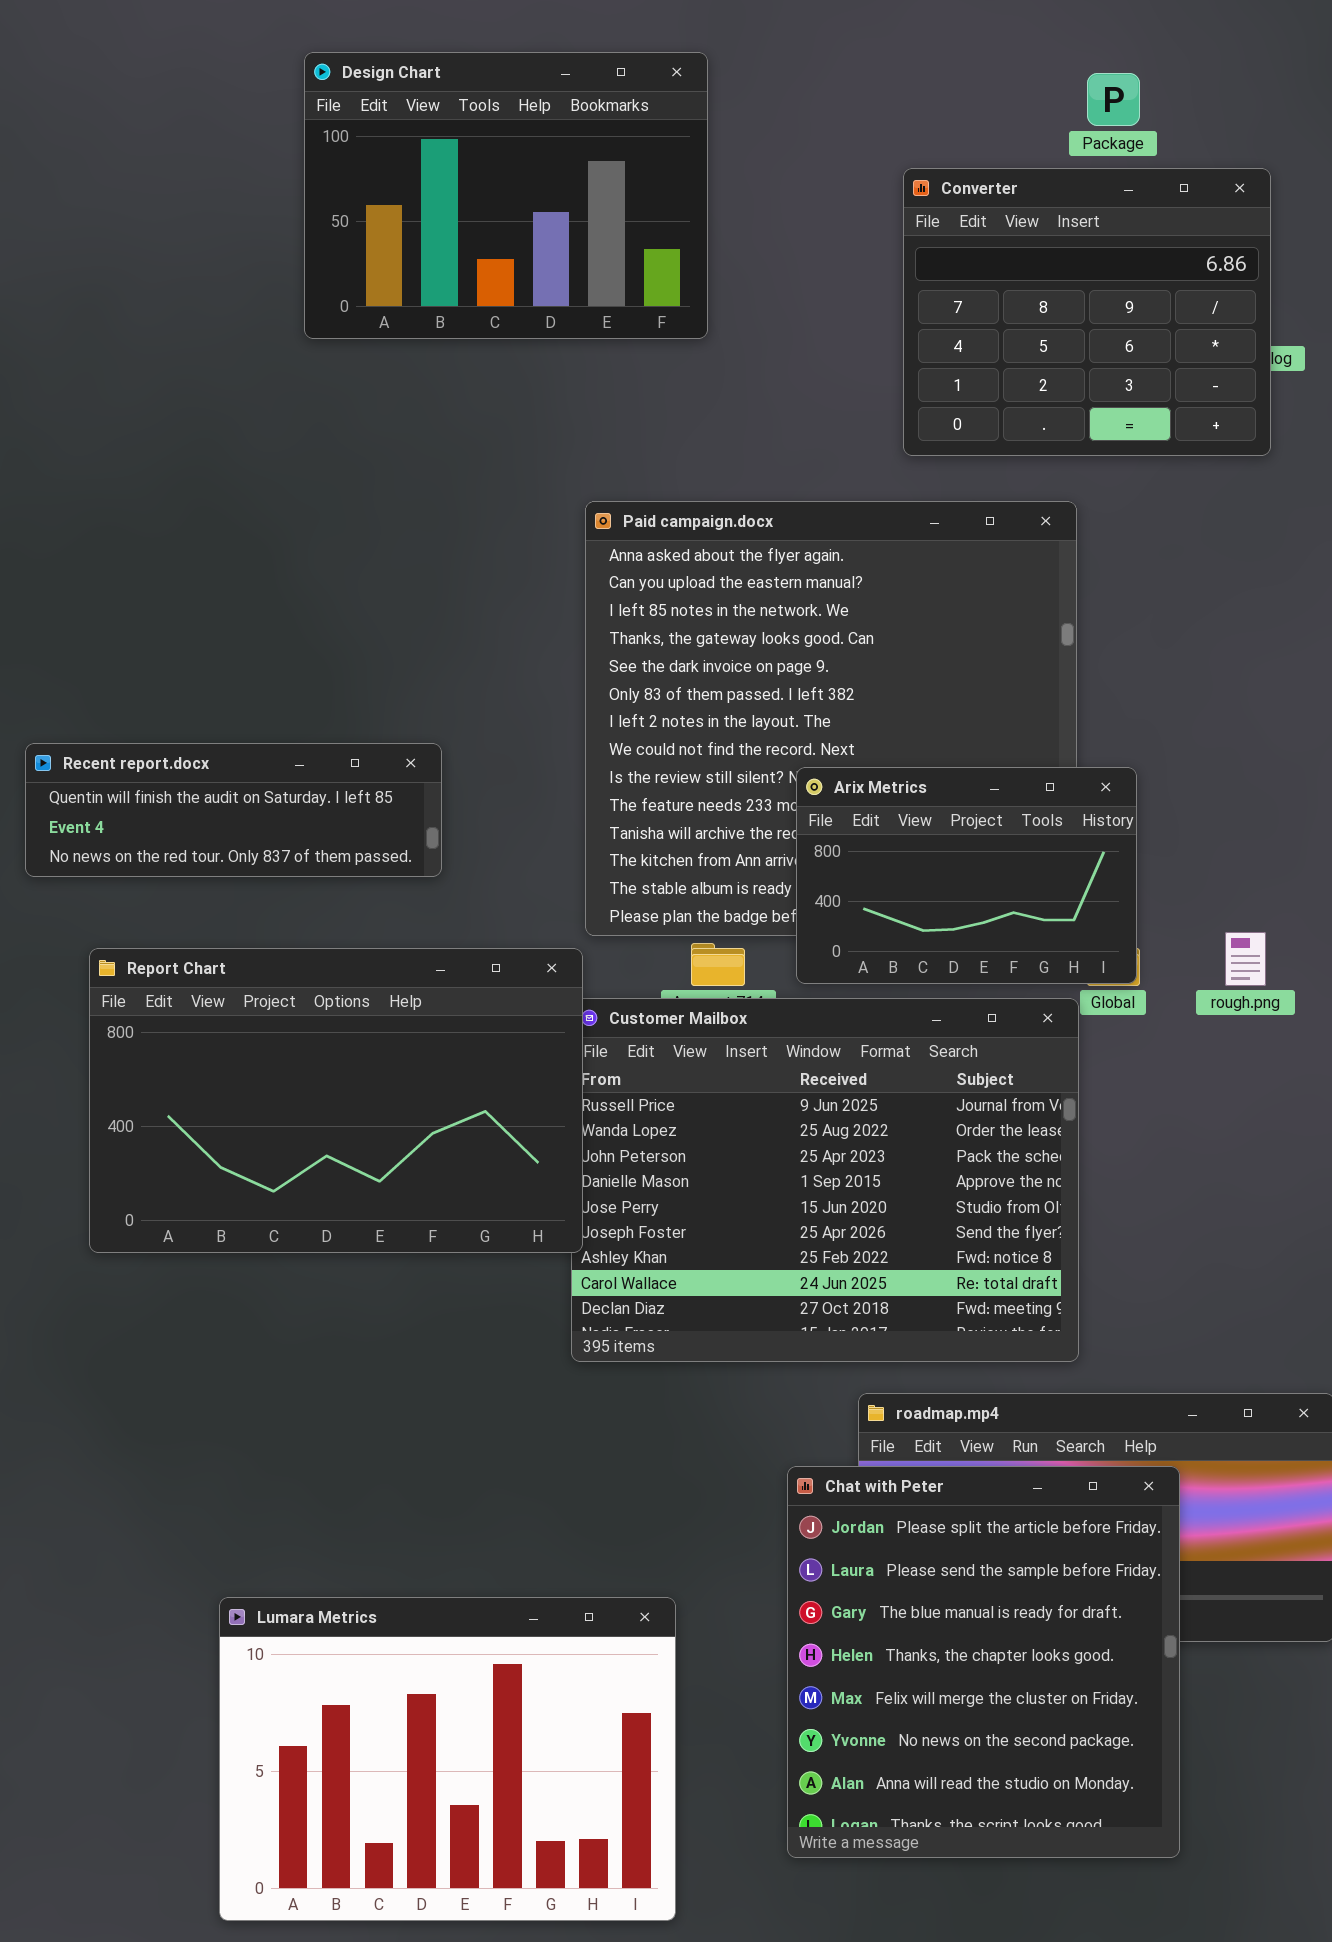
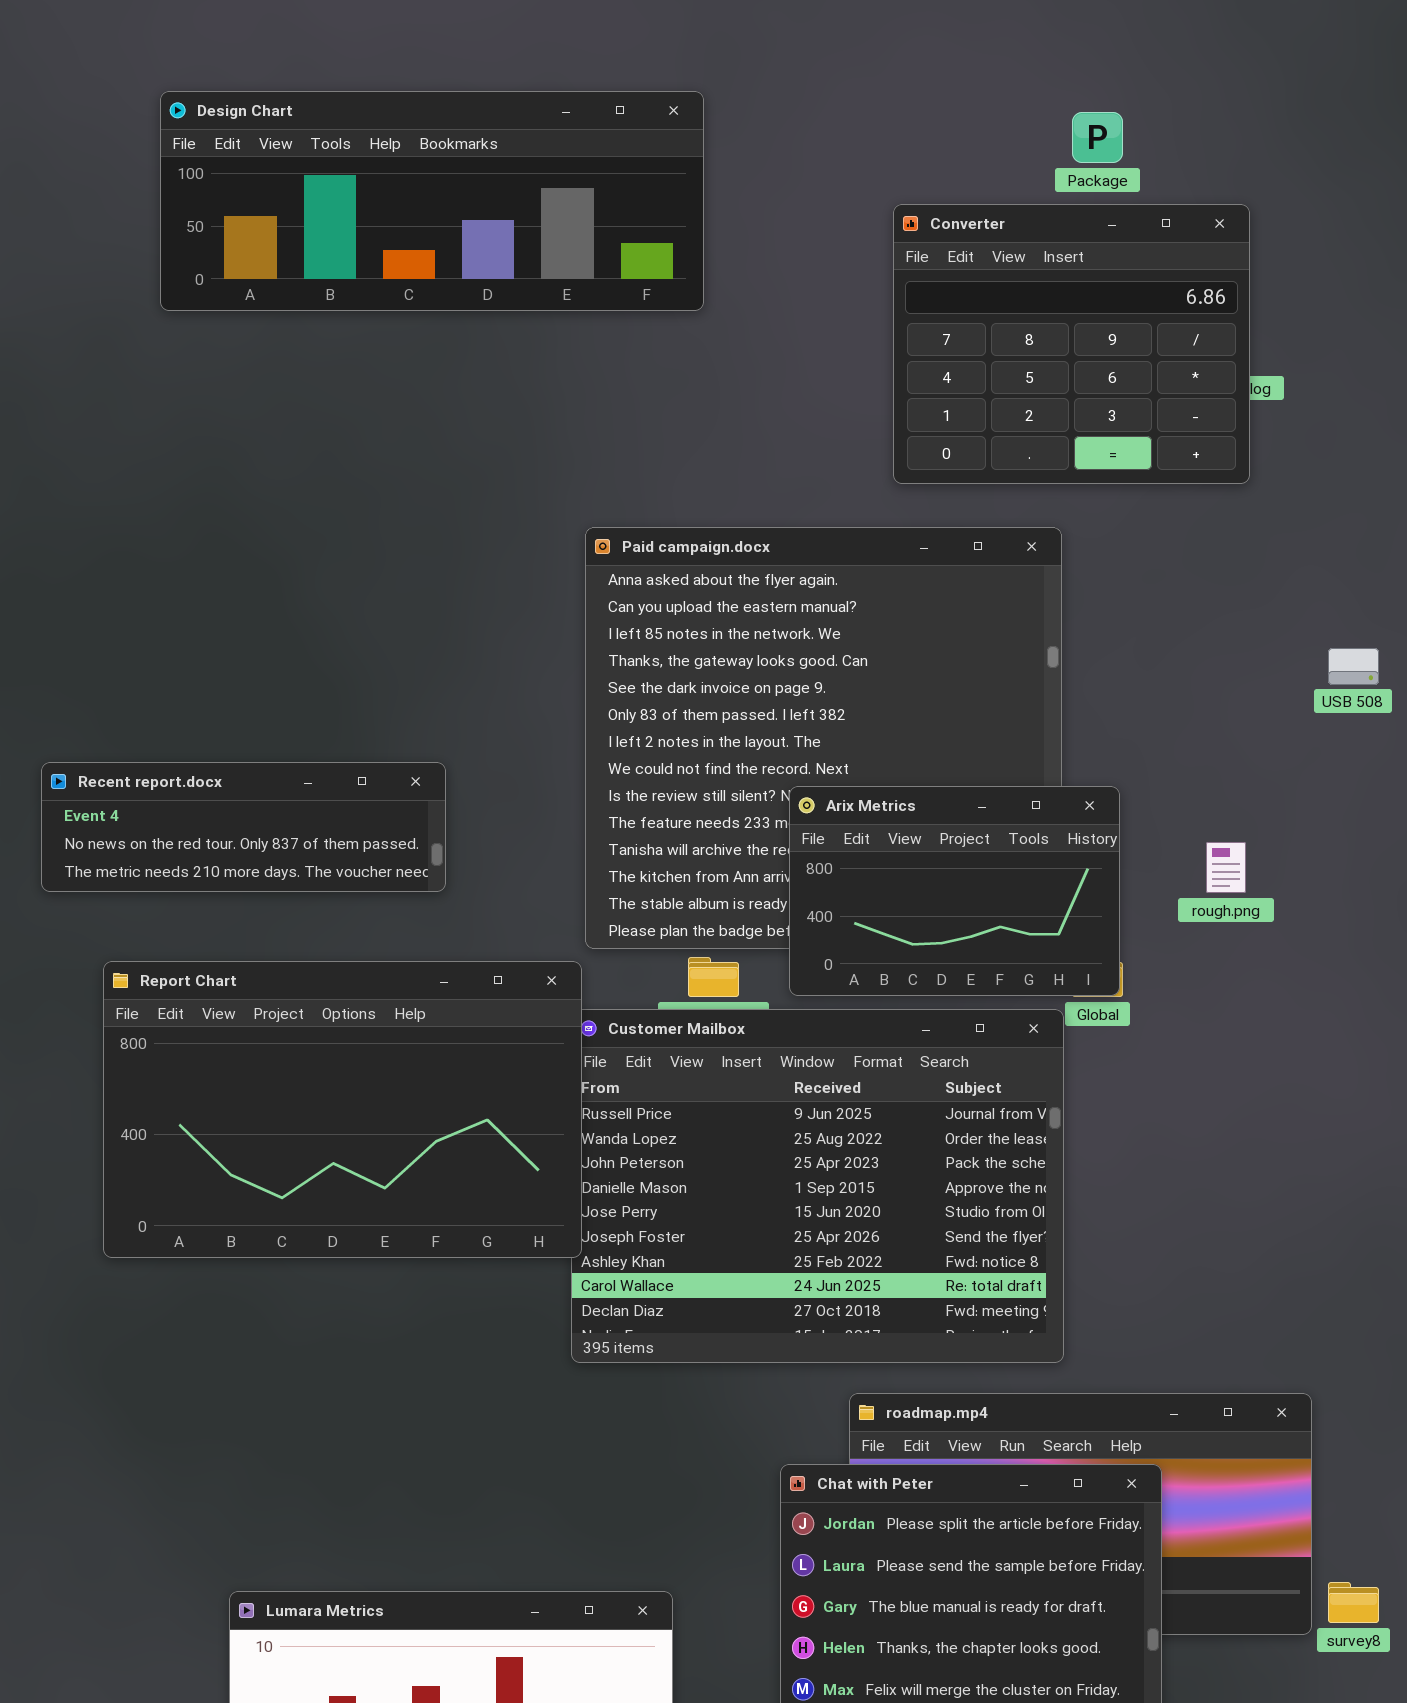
Design Chart: [304,52,708,339] -> [160,91,704,311], resized
Recent report.docx: [25,743,442,877] -> [41,762,446,892], scrolled down 1 row
rough.png: [1225,932,1266,986] -> [1206,842,1246,893], moved

